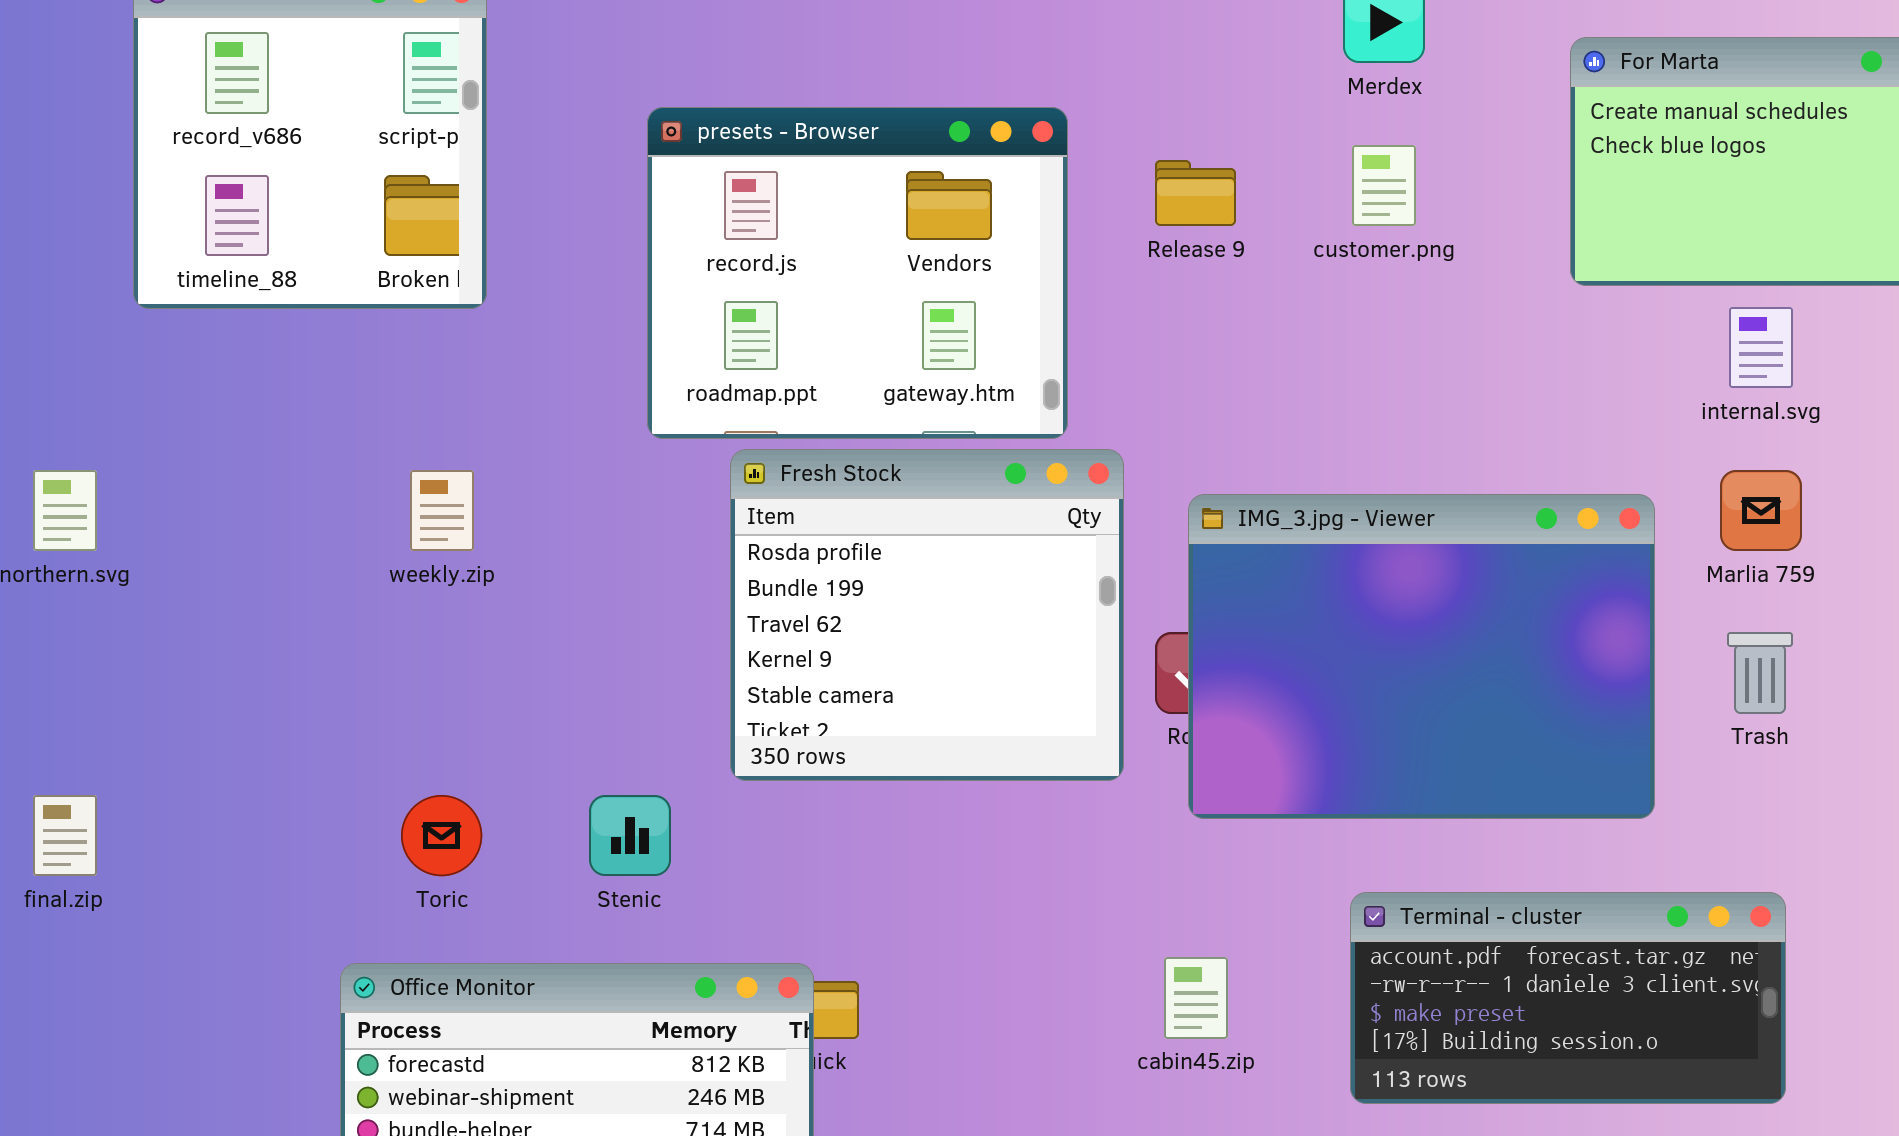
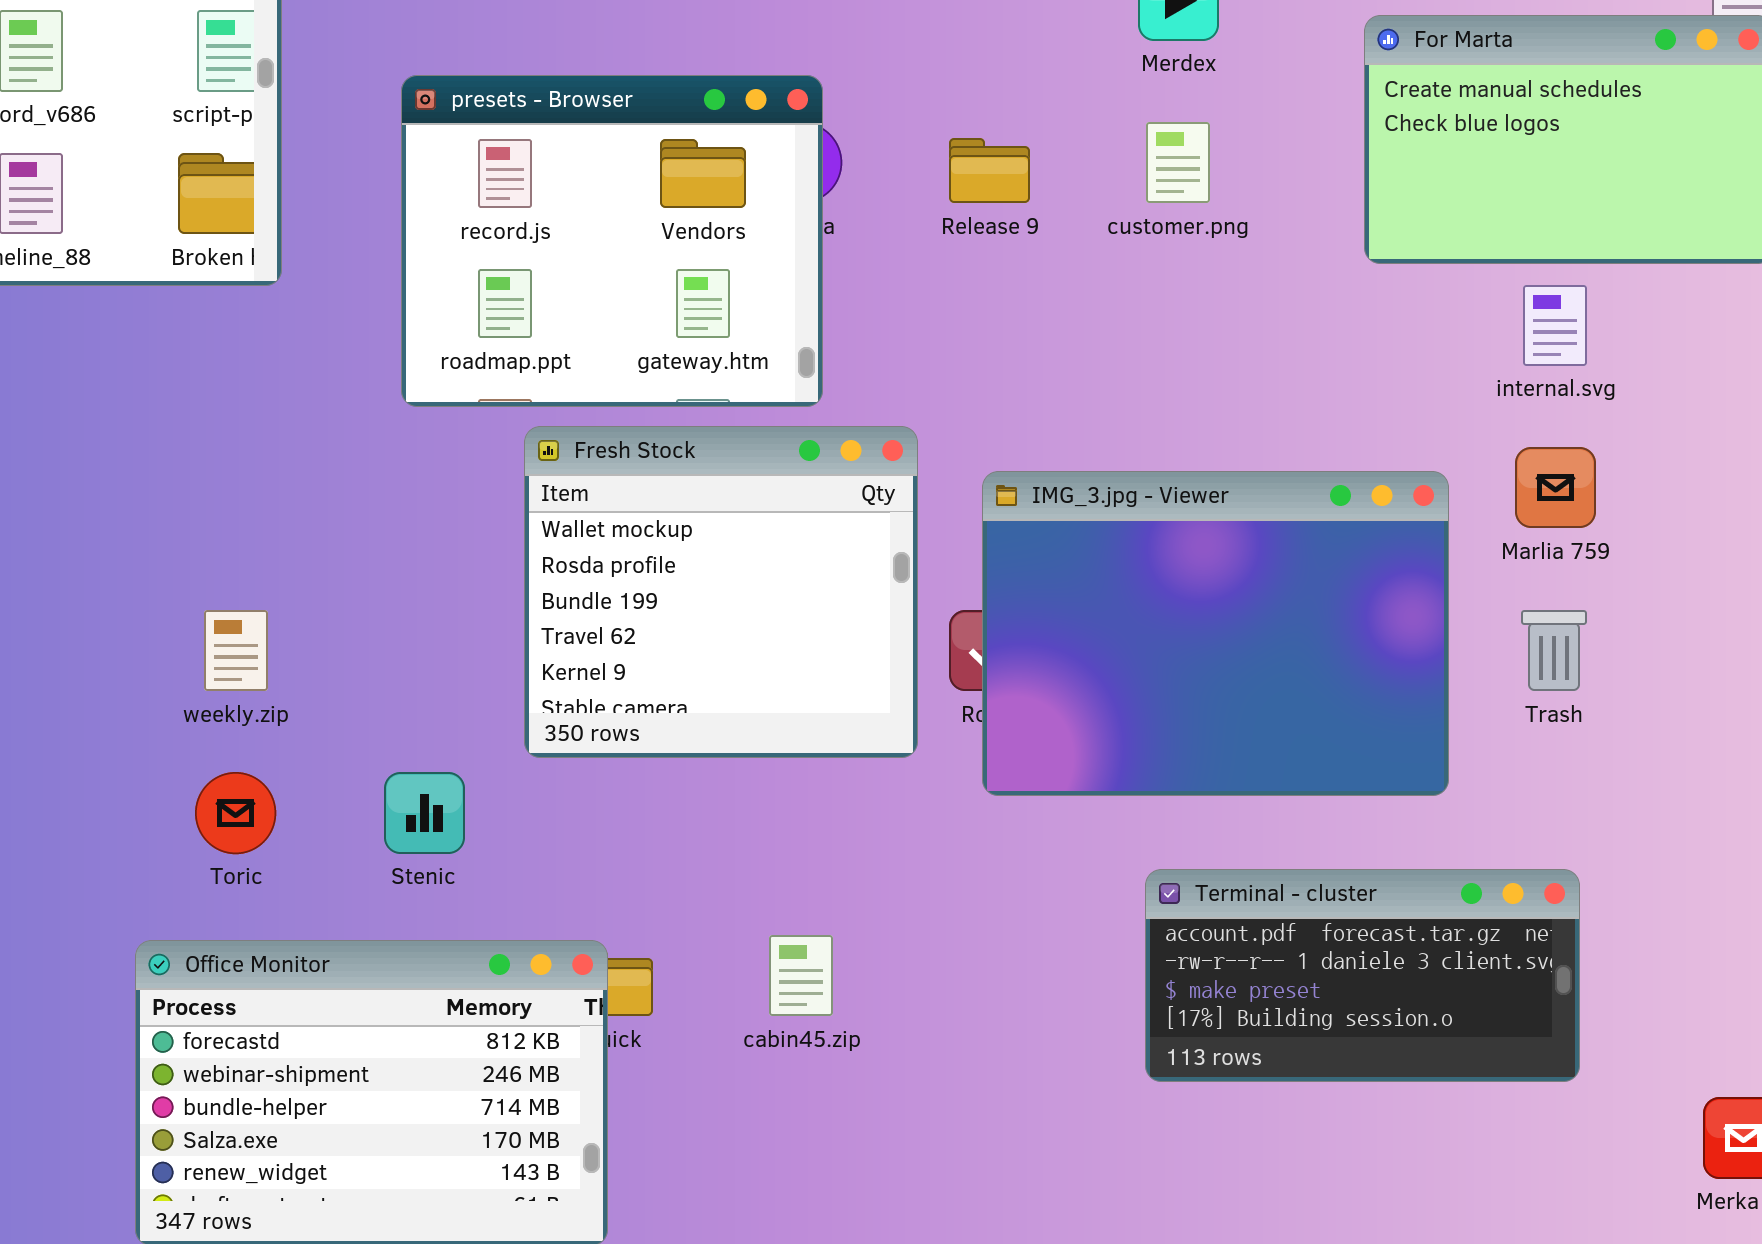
presets - Browser: [647,107,1068,439] -> [401,75,823,407], moved
Fresh Stock: [730,449,1124,781] -> [524,426,918,758], scrolled up 1 row
weekly.zip: [410,470,474,551] -> [204,610,268,691], moved
cabin45.zip: [1164,957,1228,1039] -> [769,935,833,1016], moved

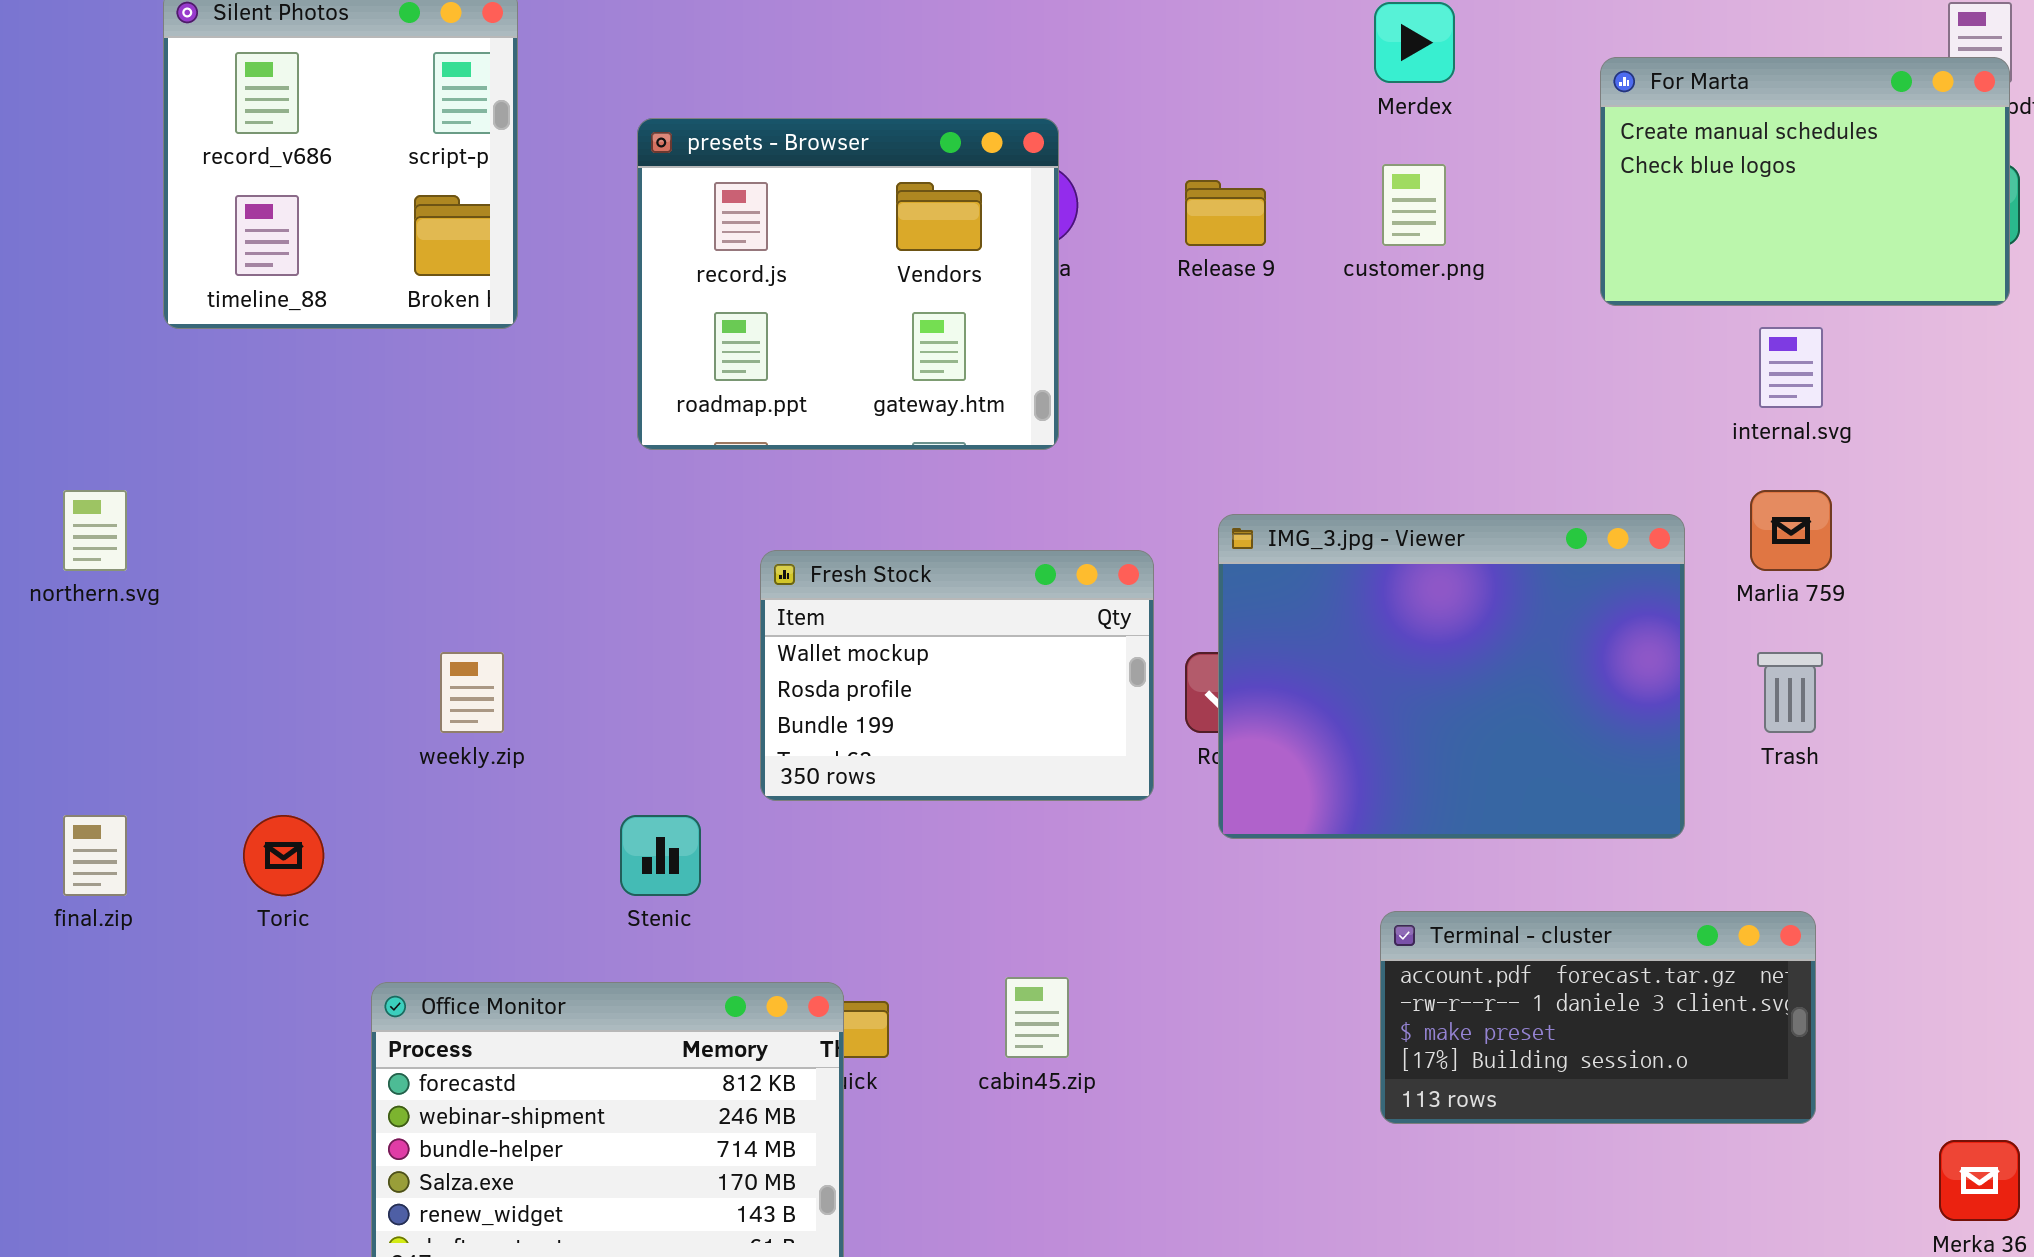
Fresh Stock: [524,426,918,758] -> [760,550,1154,801], resized
Toric: [195,772,276,854] -> [243,815,324,896], moved

